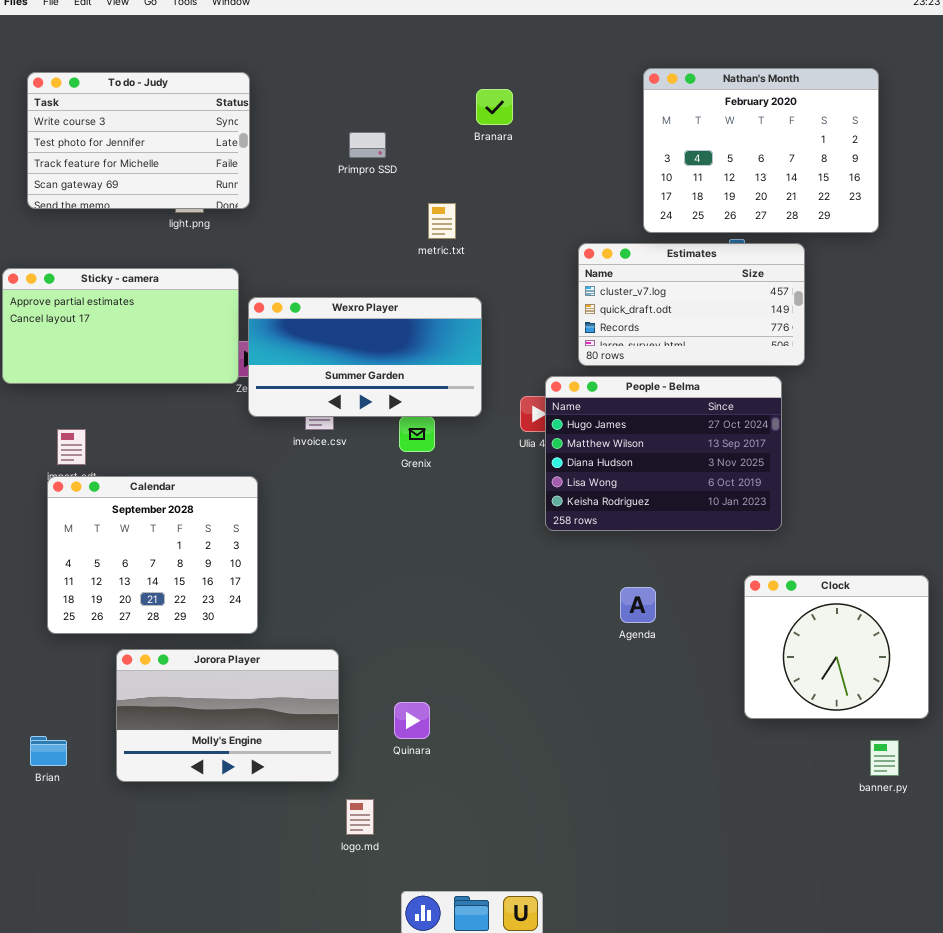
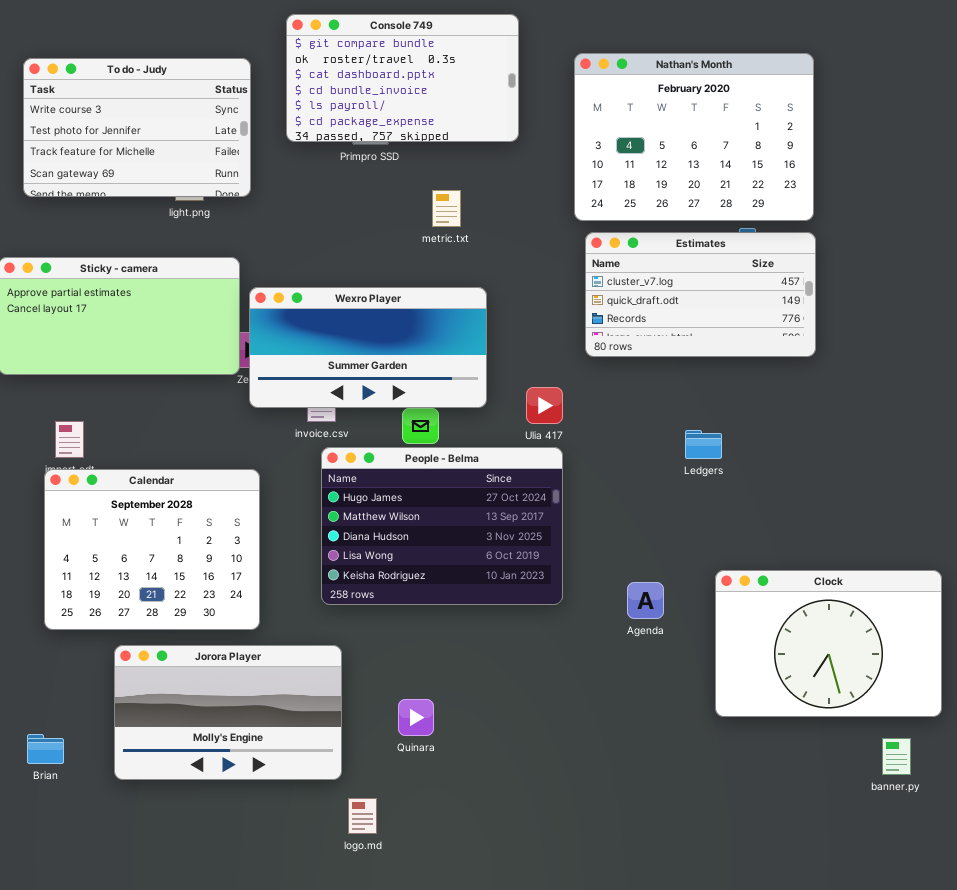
Console 749: none -> [286,14,519,142], opened
Nathan's Month: [643,68,879,233] -> [574,53,814,221], moved
People - Belma: [545,376,782,531] -> [321,447,563,605], moved
Clock: [744,575,929,719] -> [715,570,942,717], resized

